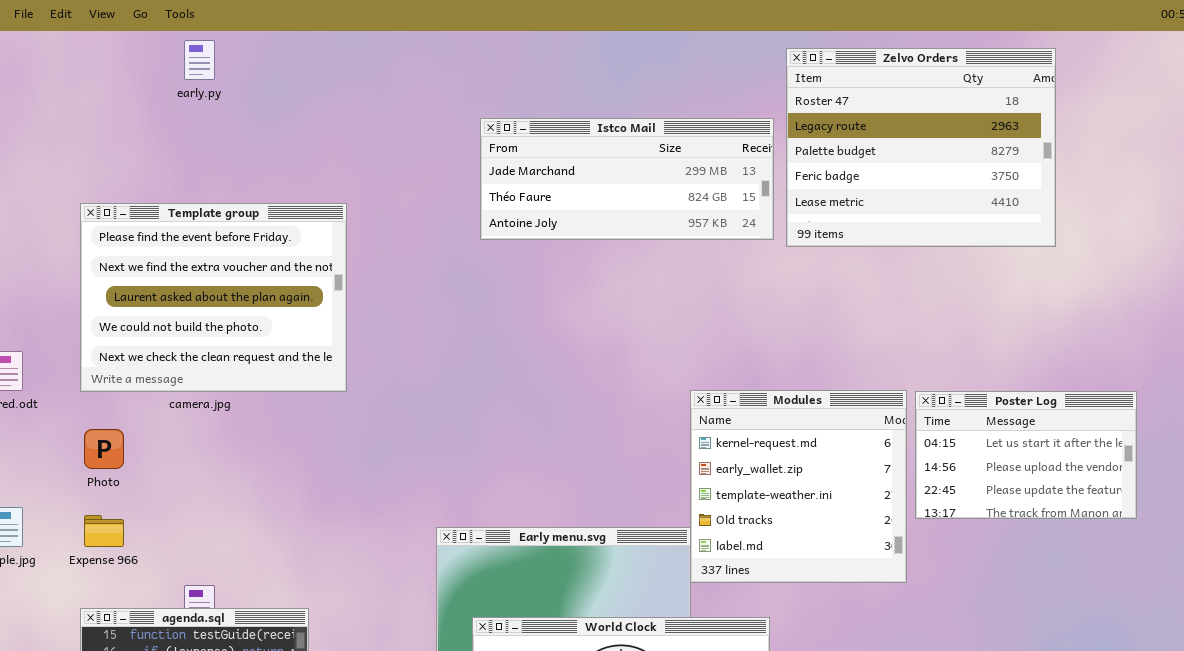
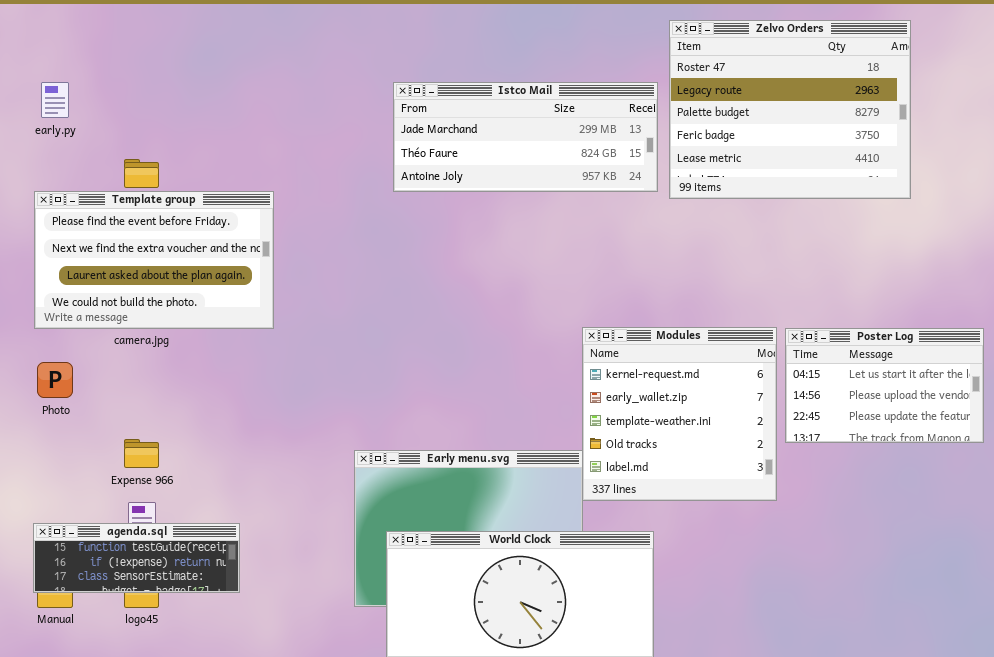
early.py: [184,40,215,80] -> [41,82,69,118], moved
Template group: [80,203,347,392] -> [34,191,274,329], resized
Expense 966: [84,515,124,547] -> [124,439,159,468], moved

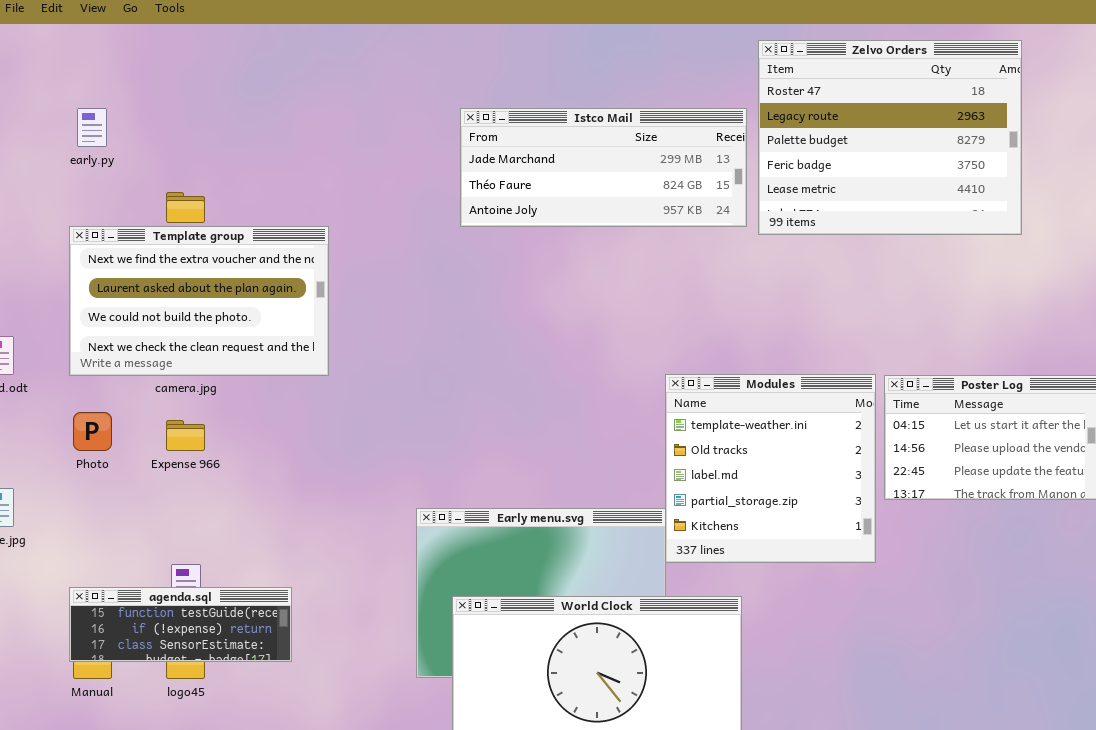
Template group: [34,191,274,329] -> [69,226,329,376], scrolled down 1 row
Modules: [582,327,777,501] -> [665,374,876,563], scrolled down 2 rows
Expense 966: [124,439,159,468] -> [166,420,205,451], moved

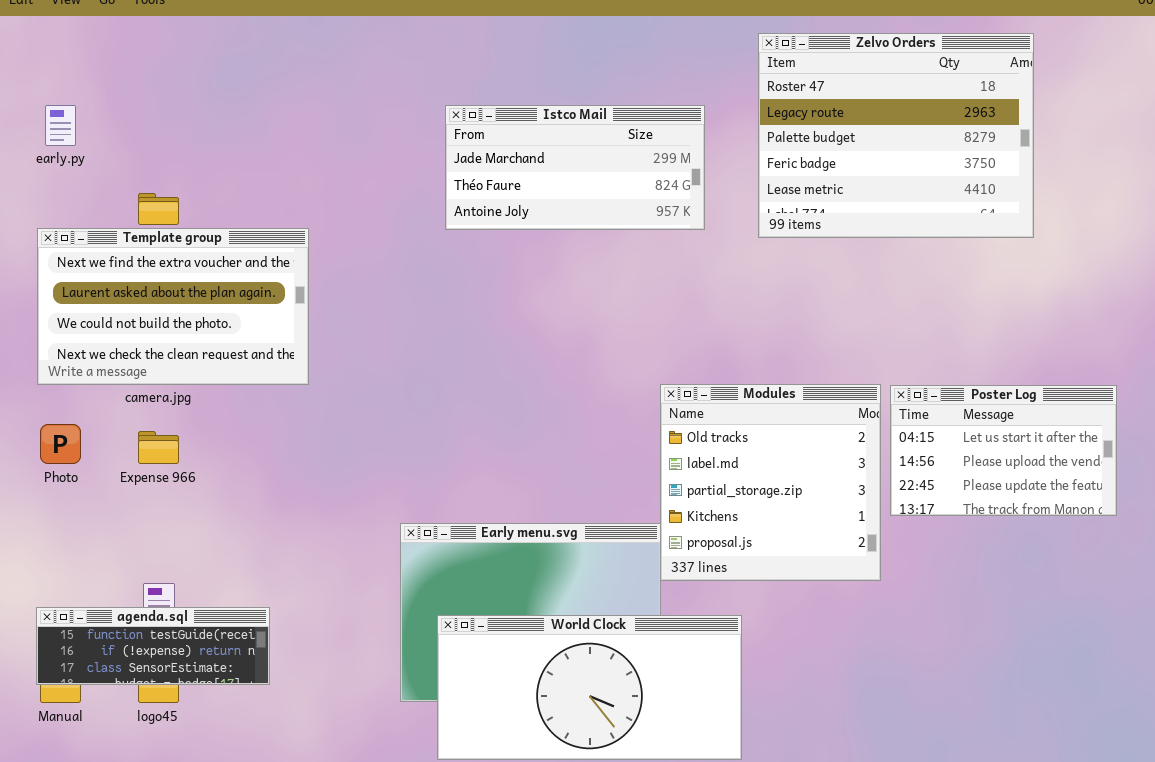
Istco Mail: [460,108,747,227] -> [445,105,705,230], resized
Modules: [665,374,876,563] -> [660,384,881,581], scrolled down 1 row

